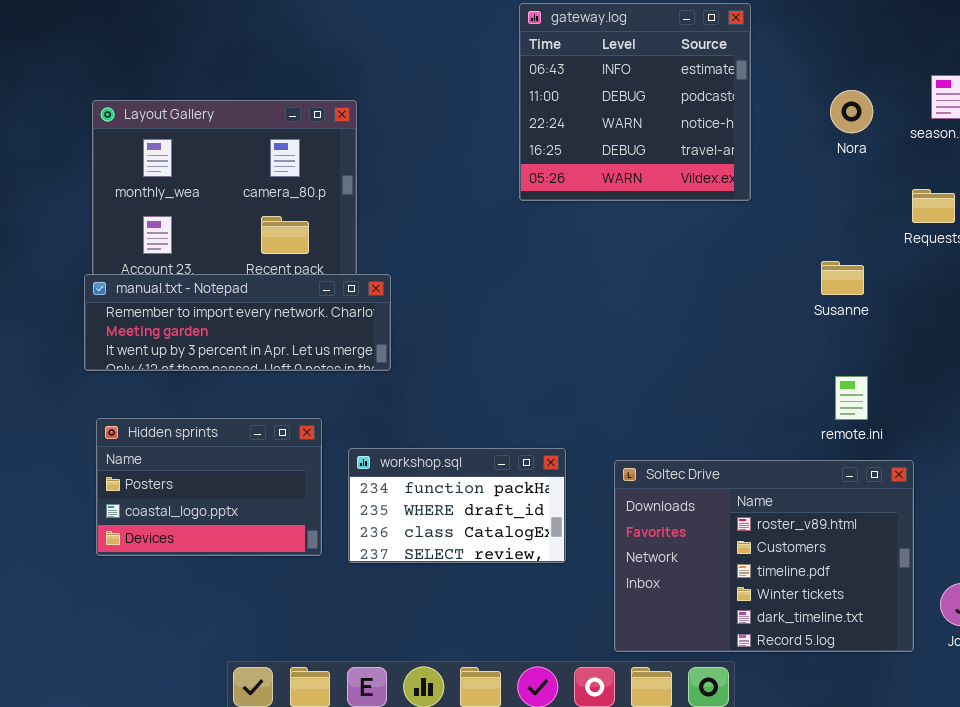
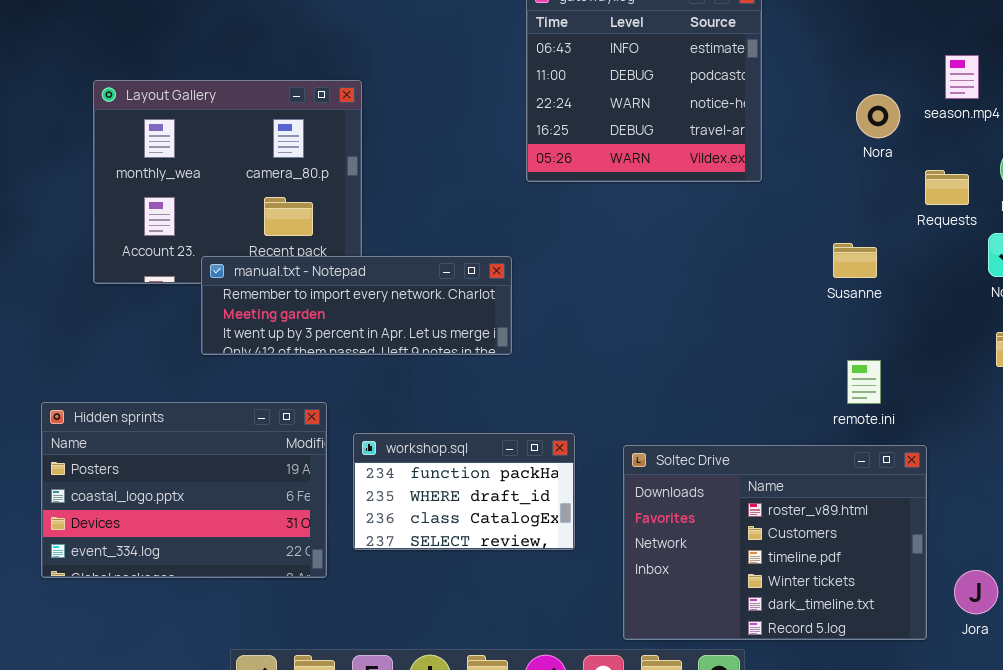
Nora: [830,90,873,133] -> [856,94,900,138], moved
manual.txt - Notepad: [84,274,391,371] -> [201,256,512,355], moved
Hidden sprints: [96,418,322,556] -> [41,402,327,578], resized

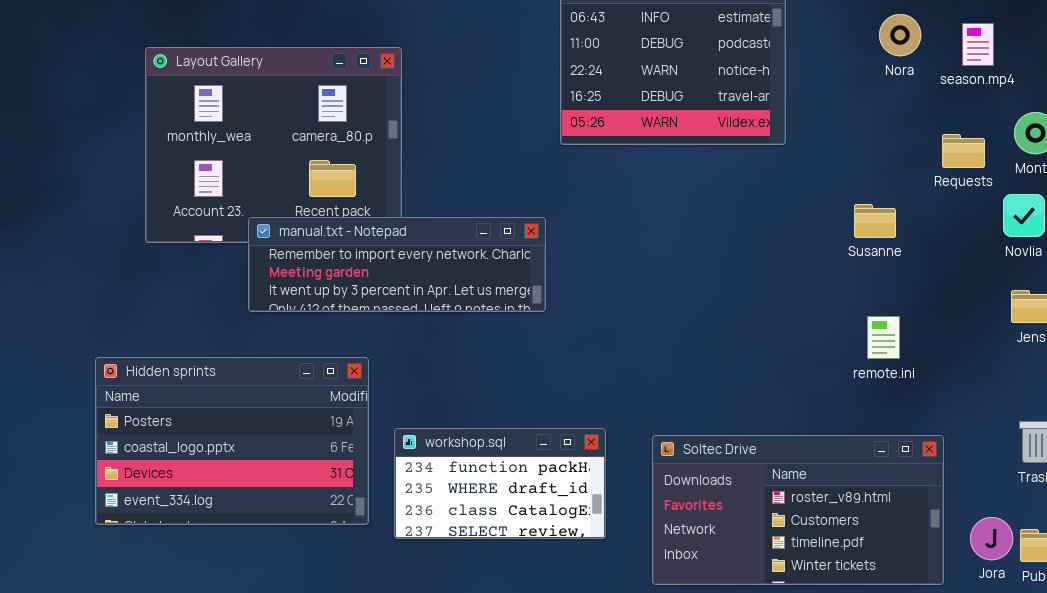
Nora: [856,94,900,138] -> [879,14,921,56], moved
workshop.sql: [353,433,575,550] -> [394,428,606,539], moved
Soltec Drive: [623,445,927,640] -> [652,435,944,585], resized

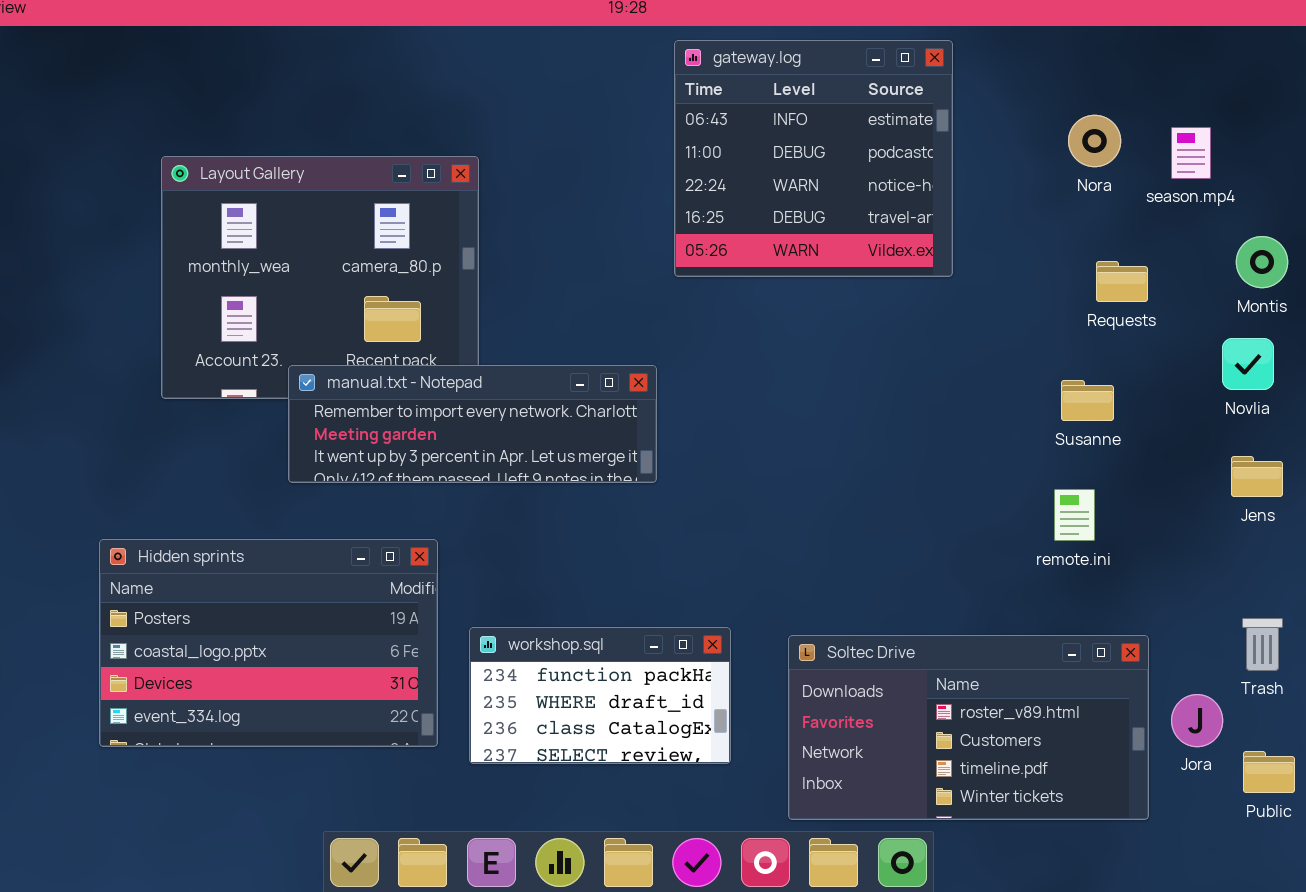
Requests: [942,134,985,168] -> [1096,261,1148,302], moved
Susanne: [854,204,896,238] -> [1061,380,1114,421], moved
Jora: [970,517,1013,560] -> [1171,694,1223,747], moved

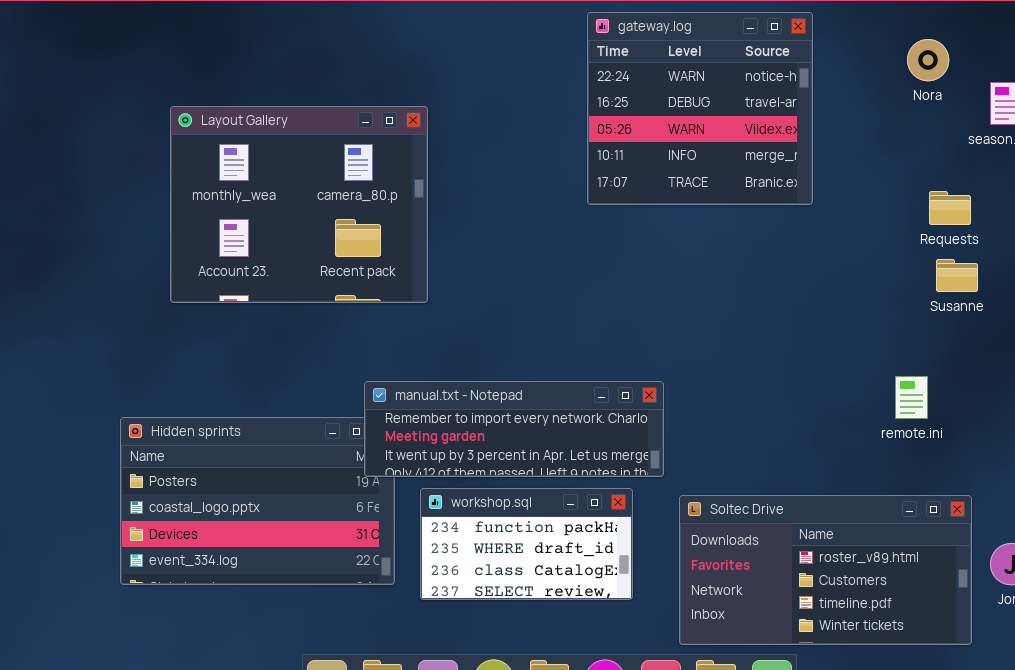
gateway.log: [674,40,953,277] -> [587,12,813,205], scrolled down 2 rows
Nora: [1068,115,1121,167] -> [907,39,949,81], moved
manual.txt - Notepad: [288,365,657,483] -> [364,381,664,477], moved
Susanne: [1061,380,1114,421] -> [936,259,978,292], moved

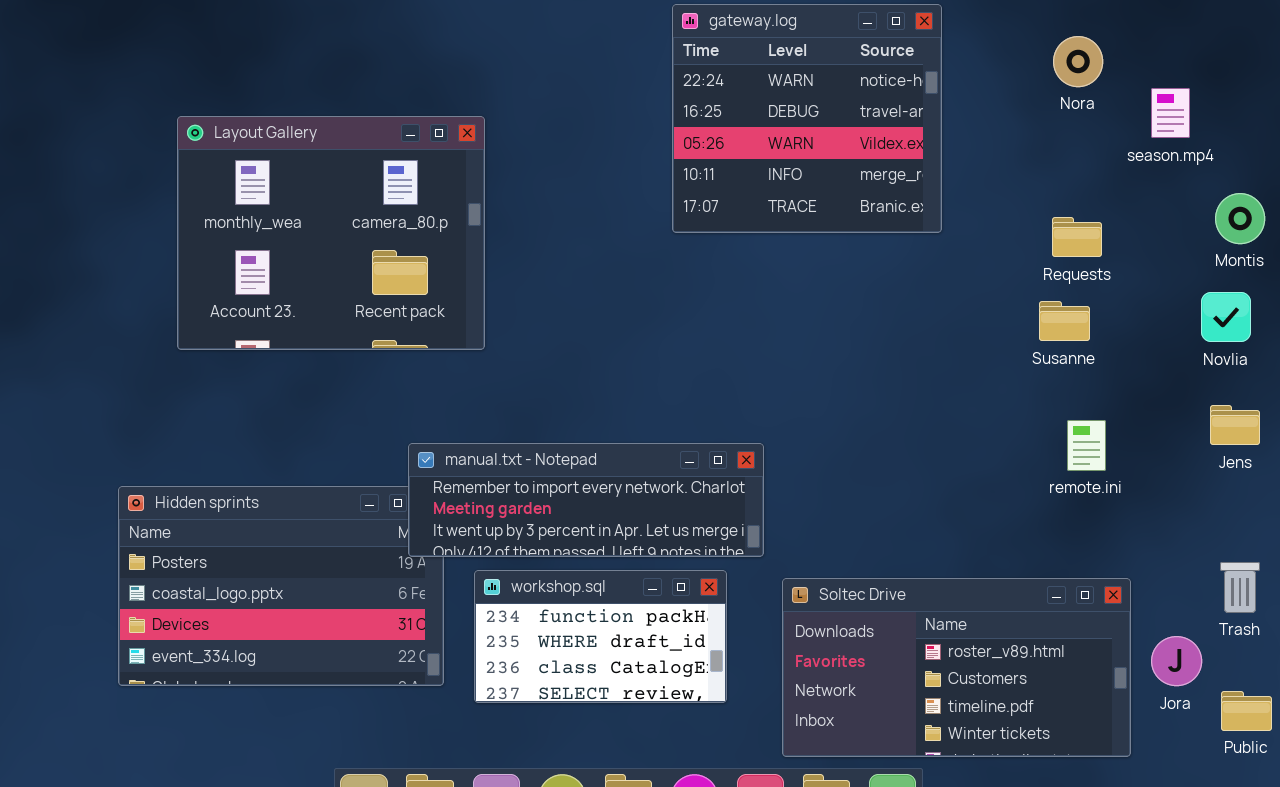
Requests: [929,191,971,225] -> [1052,217,1102,257], moved
Susanne: [936,259,978,292] -> [1039,301,1090,341], moved
remote.ini: [895,376,928,419] -> [1067,420,1106,471], moved

